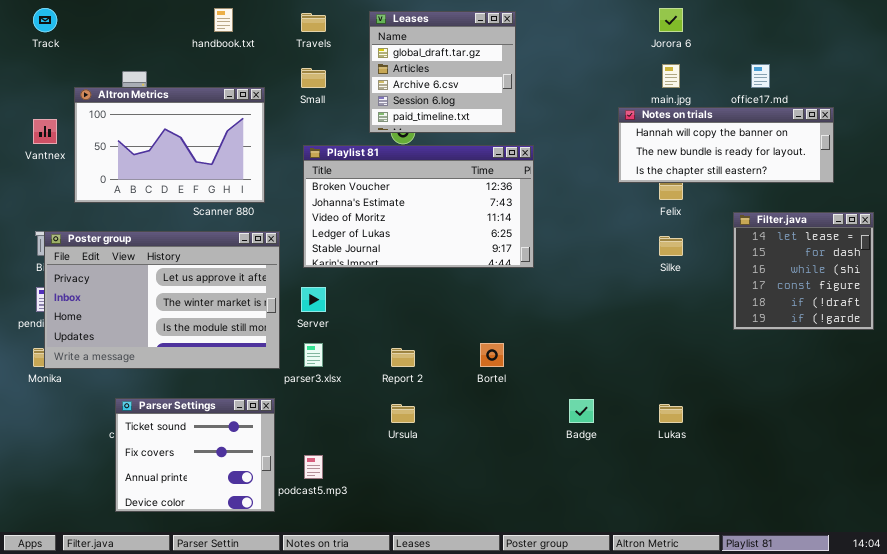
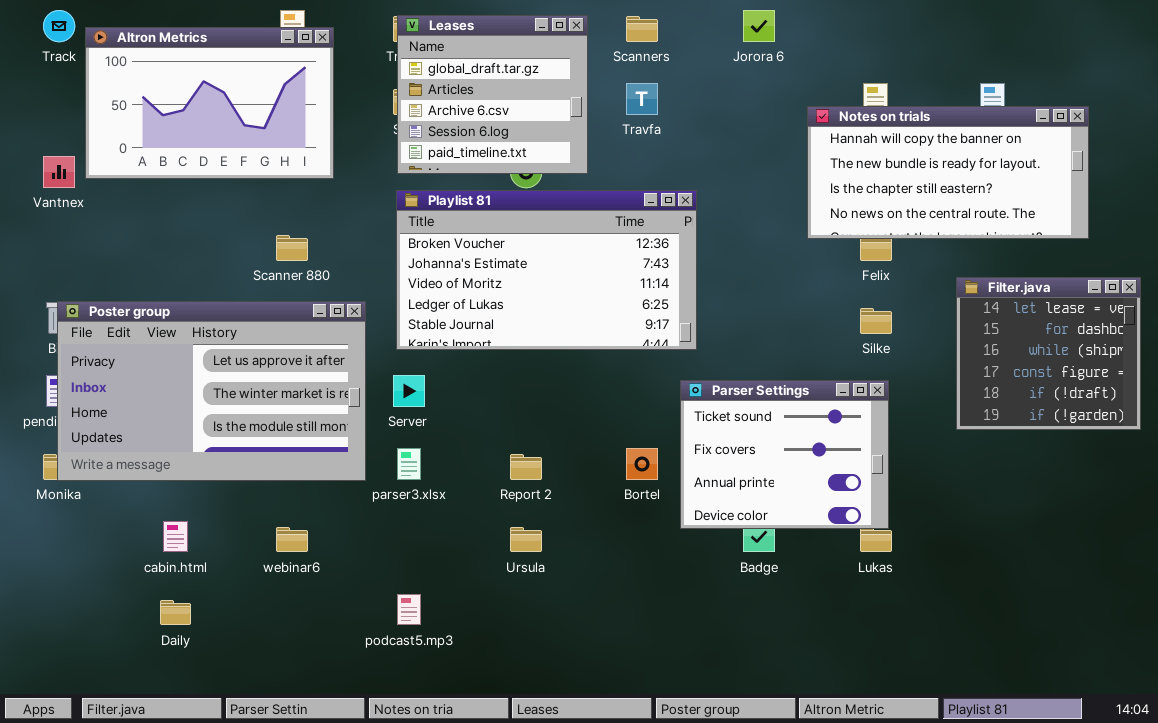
Jorora 6: [659,8,683,32] -> [743,10,775,42], moved
Leases: [369,11,516,133] -> [397,15,588,174], moved
Altron Metrics: [74,87,265,203] -> [85,27,334,179], moved
Notes on trials: [618,107,834,183] -> [807,106,1089,239], resized
Parser Settings: [115,398,275,512] -> [680,380,889,529], moved

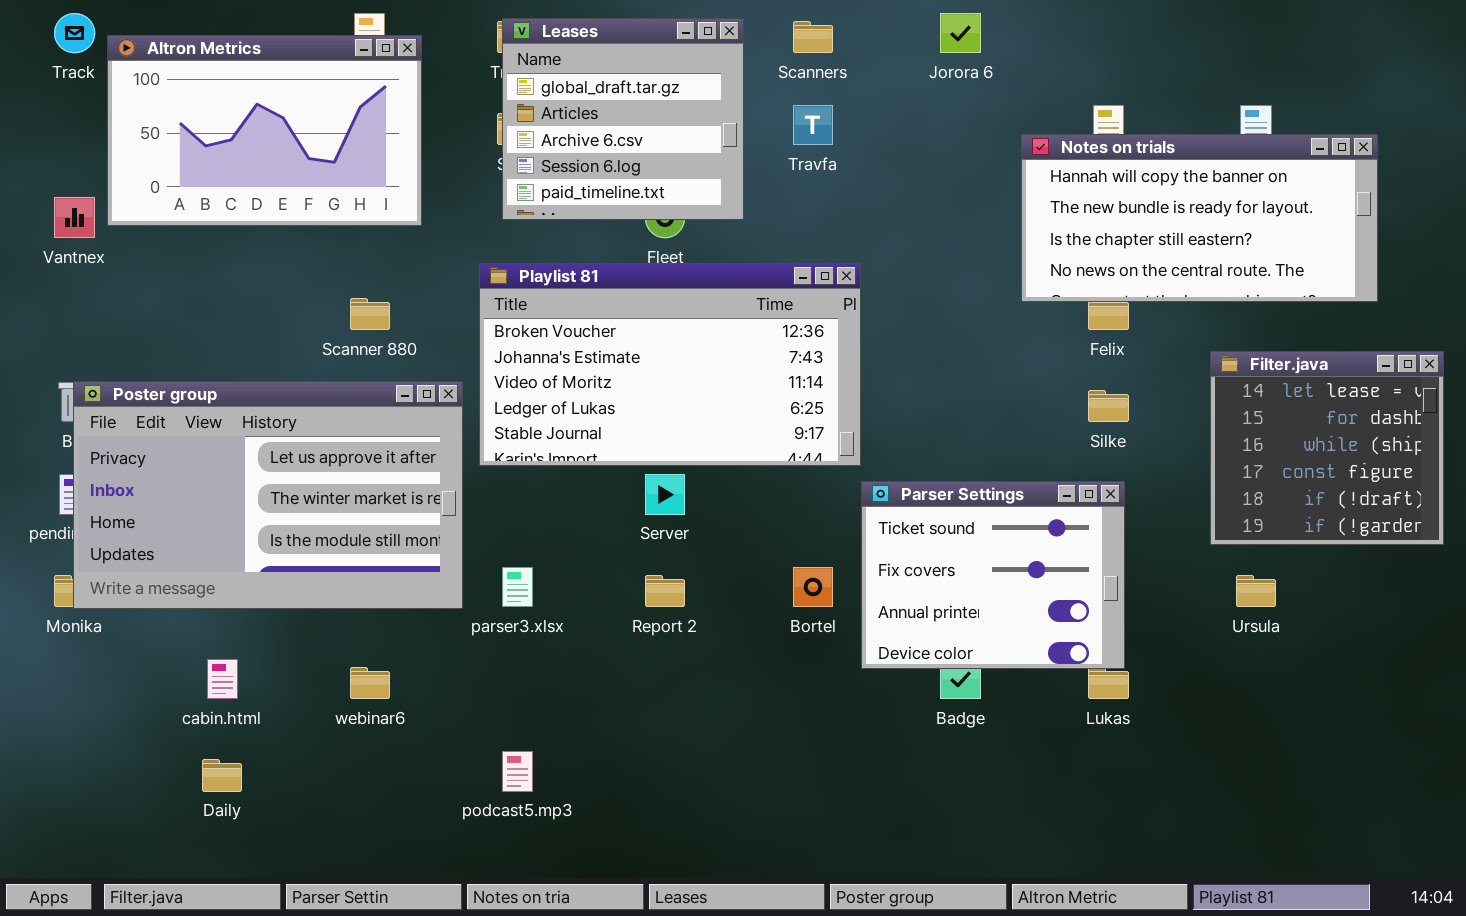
Playlist 81: [396,190,697,350] -> [479,263,861,466], moved
Server: [393,375,425,407] -> [645,474,685,515], moved
Ursula: [510,527,542,552] -> [1236,575,1276,607], moved

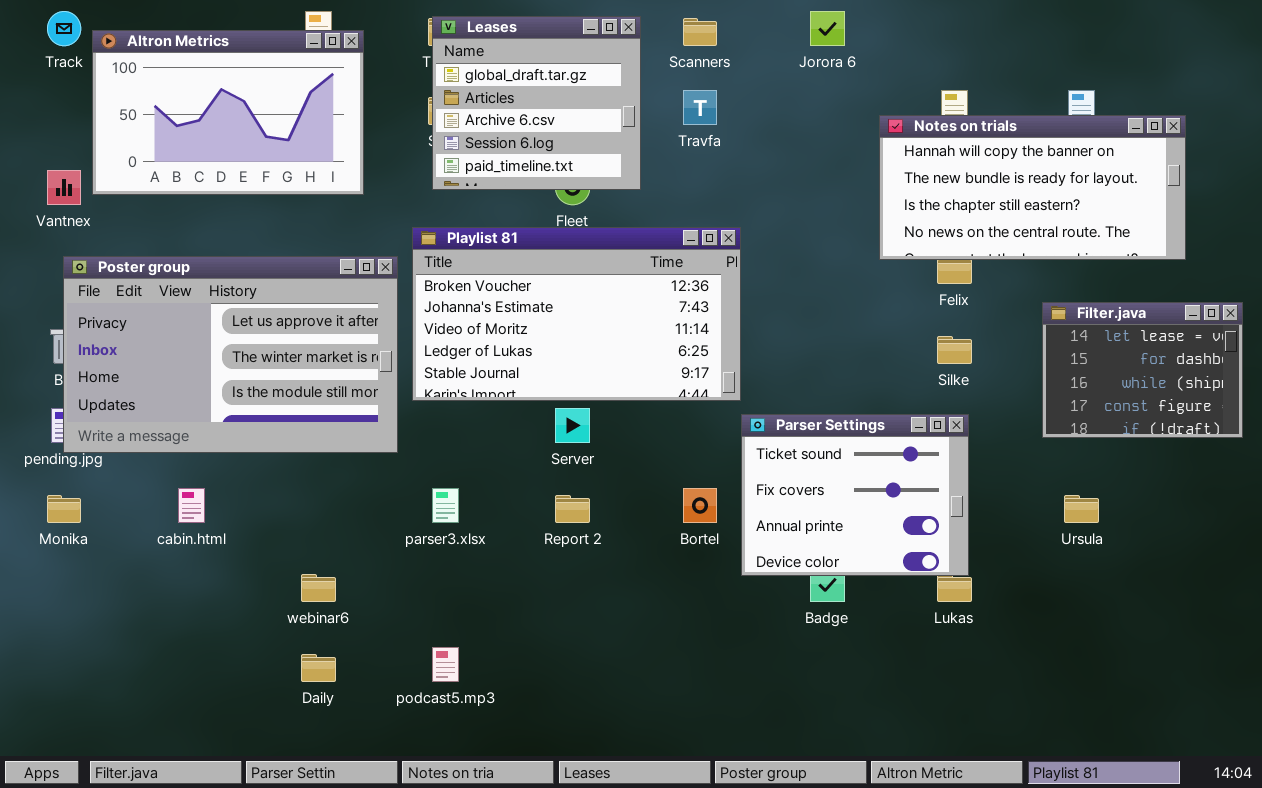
Filter.java: [1210,351,1444,545] -> [1042,302,1243,438], resized
Poster group: [73,381,463,609] -> [63,256,398,453], moved
cabin.html: [207,659,238,699] -> [178,488,205,523], moved
Daily: [202,759,242,792] -> [301,654,336,682], moved

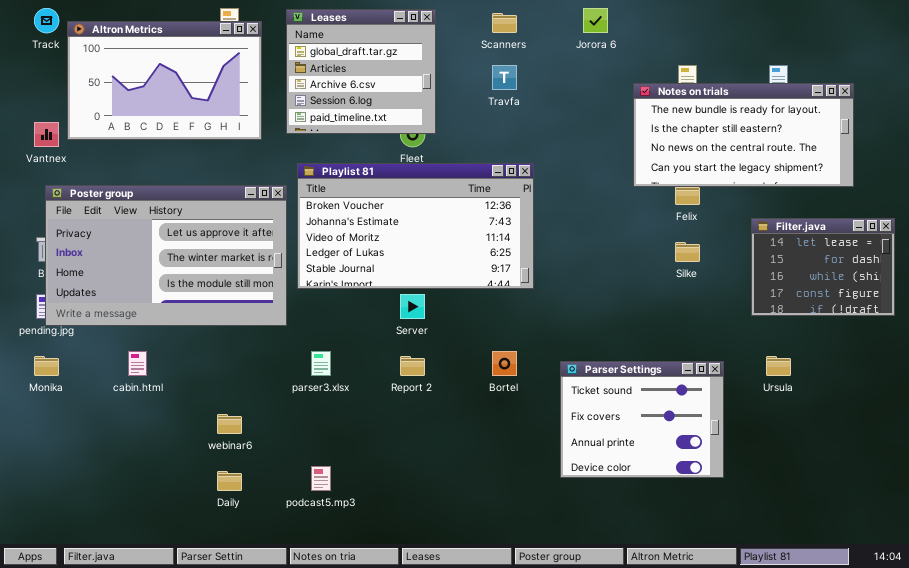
Leases: [432,16,641,190] -> [286,9,436,134], moved
Notes on trials: [879,115,1186,260] -> [633,83,854,187], scrolled down 1 row
Parser Settings: [741,414,969,576] -> [560,361,724,478], moved

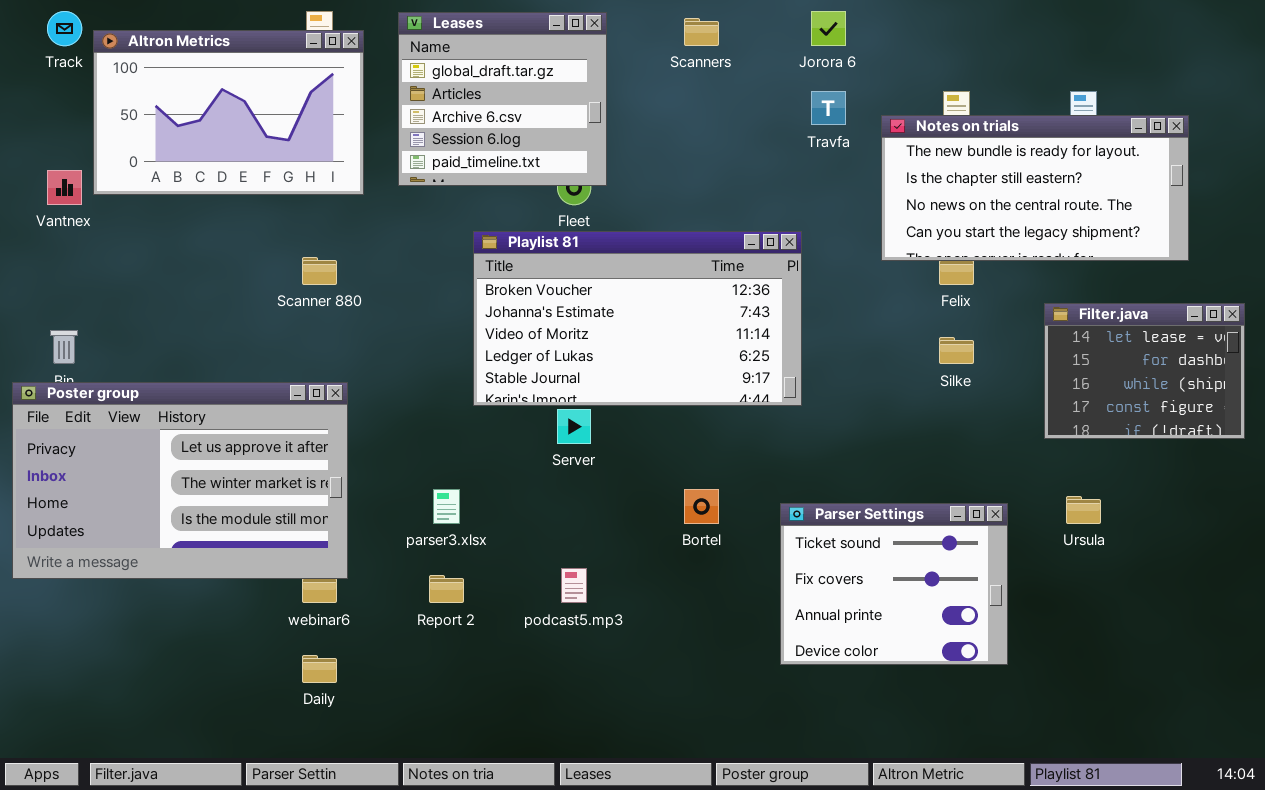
Travfa: [492,65,517,90] -> [811,91,846,125], moved
Playlist 81: [297,163,534,289] -> [473,231,802,406], moved
Poster group: [45,185,287,326] -> [12,382,348,579], moved
Report 2: [400,356,425,376] -> [429,575,464,603], moved
podcast5.mp3: [311,466,331,491] -> [561,568,587,603], moved

